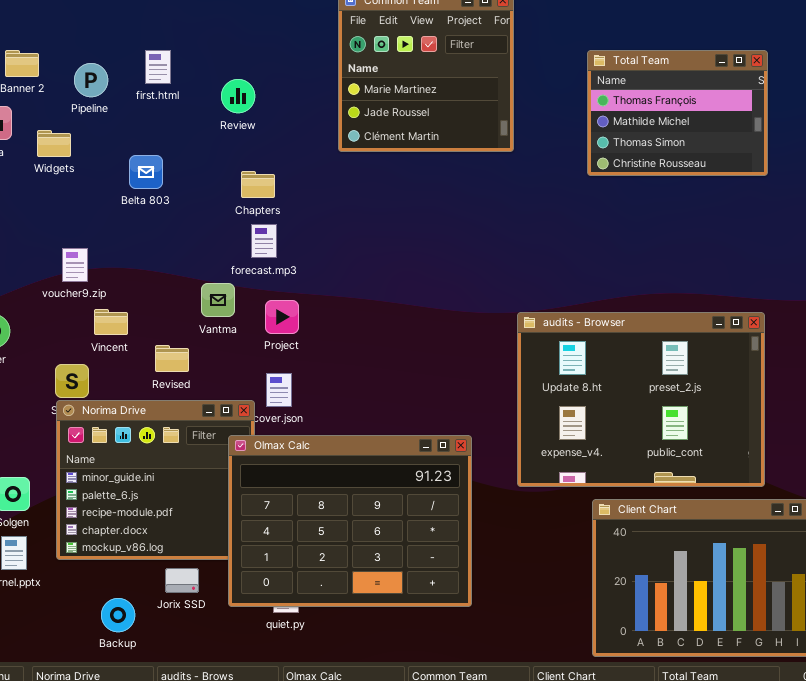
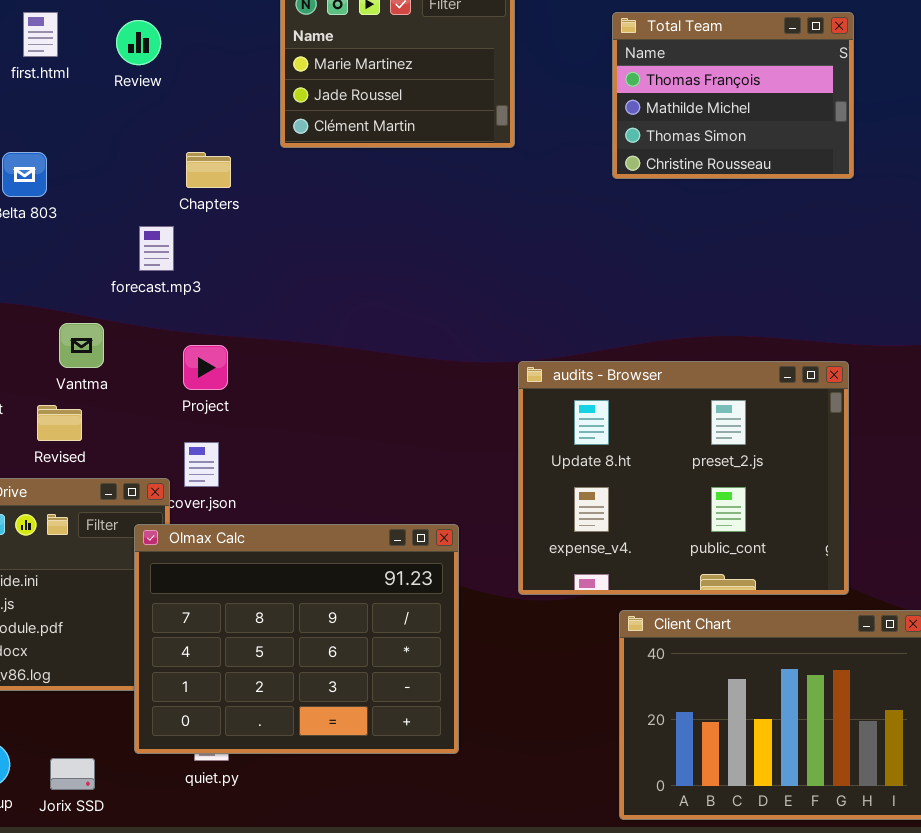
Review: [221,79,255,113] -> [116,20,161,65], moved
Chapters: [241,171,275,198] -> [186,152,231,188], moved
forecast.mp3: [251,224,277,258] -> [139,226,174,271], moved
Vantma: [201,283,235,317] -> [59,323,104,368], moved
Jorix SSD: [165,568,199,593] -> [50,758,95,790], moved

